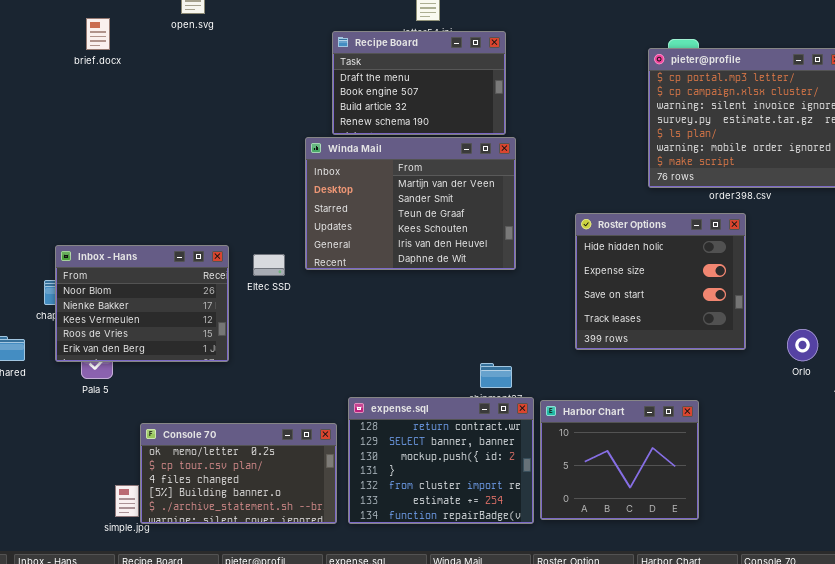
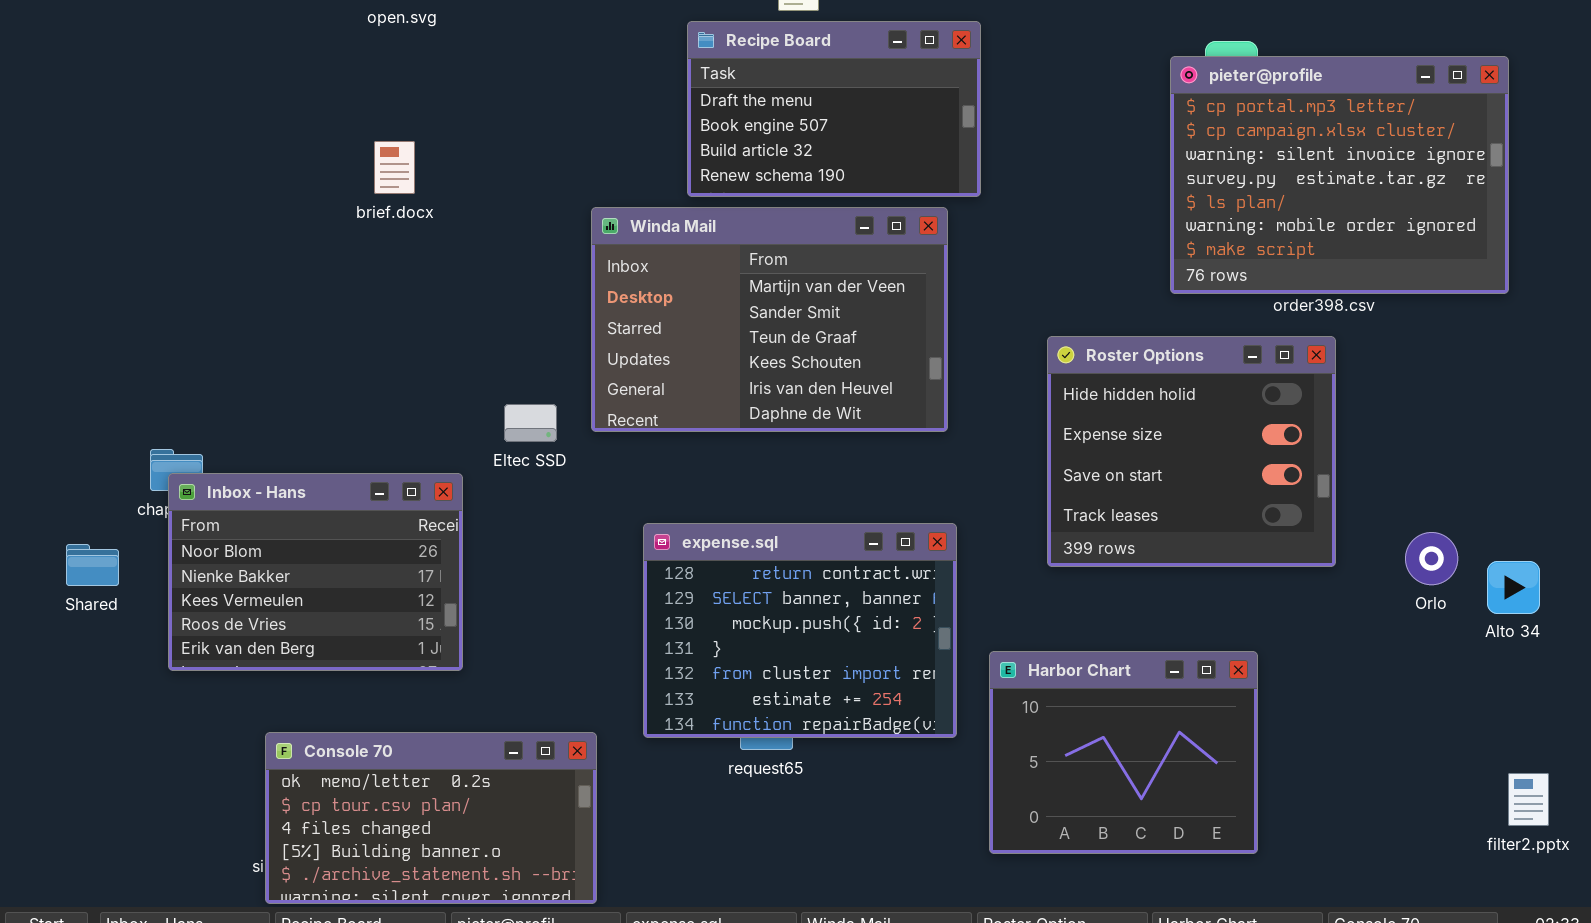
brief.docx: [86,18,110,50] -> [374,141,415,194], moved
Recipe Board: [332,31,506,135] -> [687,21,981,197], moved
Inbox - Hans: [55,245,229,362] -> [168,473,463,671], moved
expense.sql: [348,397,534,524] -> [643,523,957,738], moved
Console 70: [140,423,337,524] -> [265,732,597,904], moved

